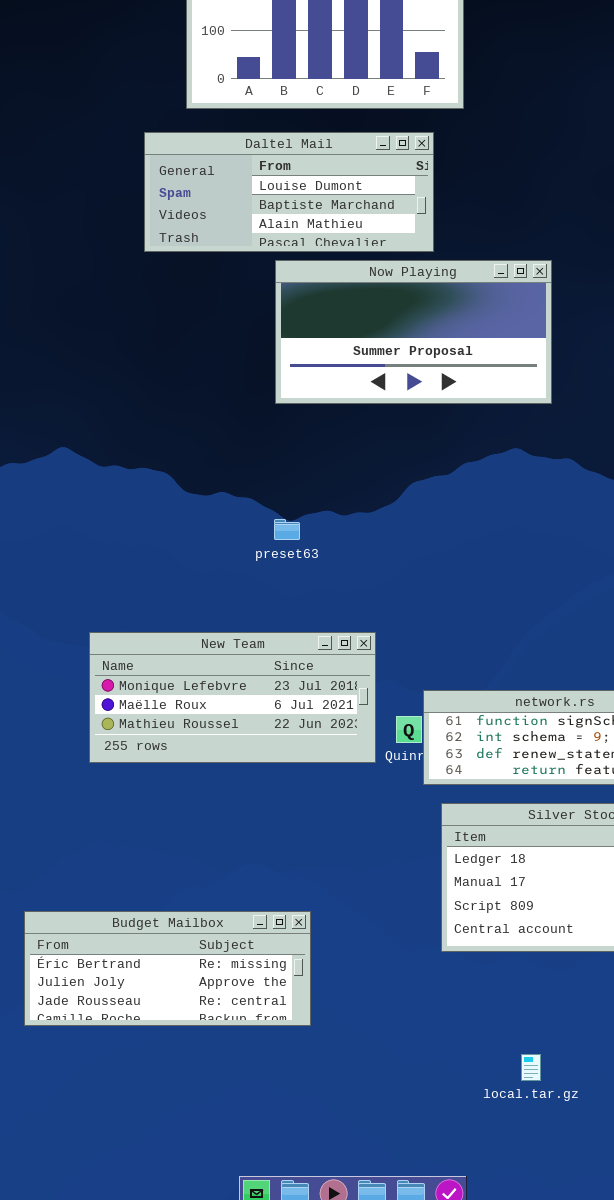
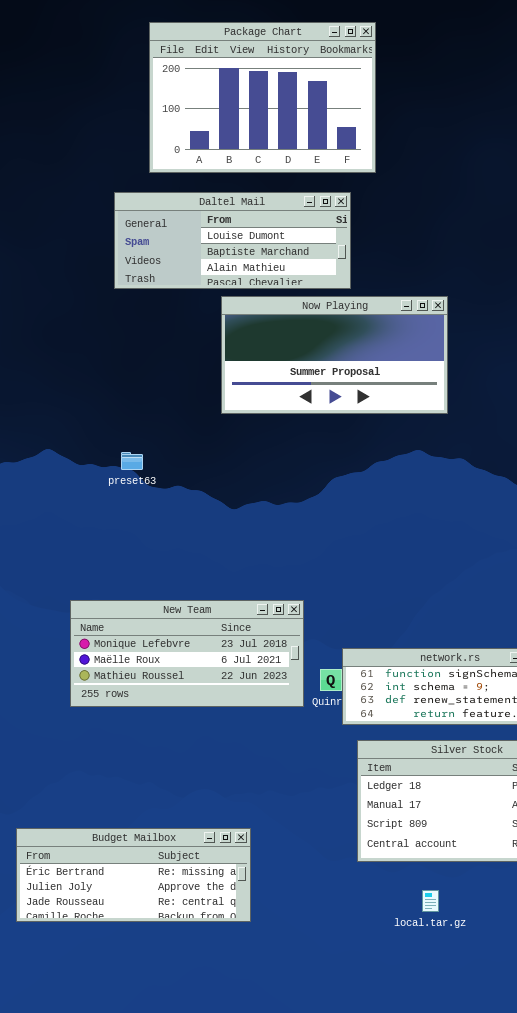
preset63: [274,519,300,540] -> [121,452,143,470], moved
local.tar.gz: [521,1054,541,1081] -> [422,890,439,912], moved

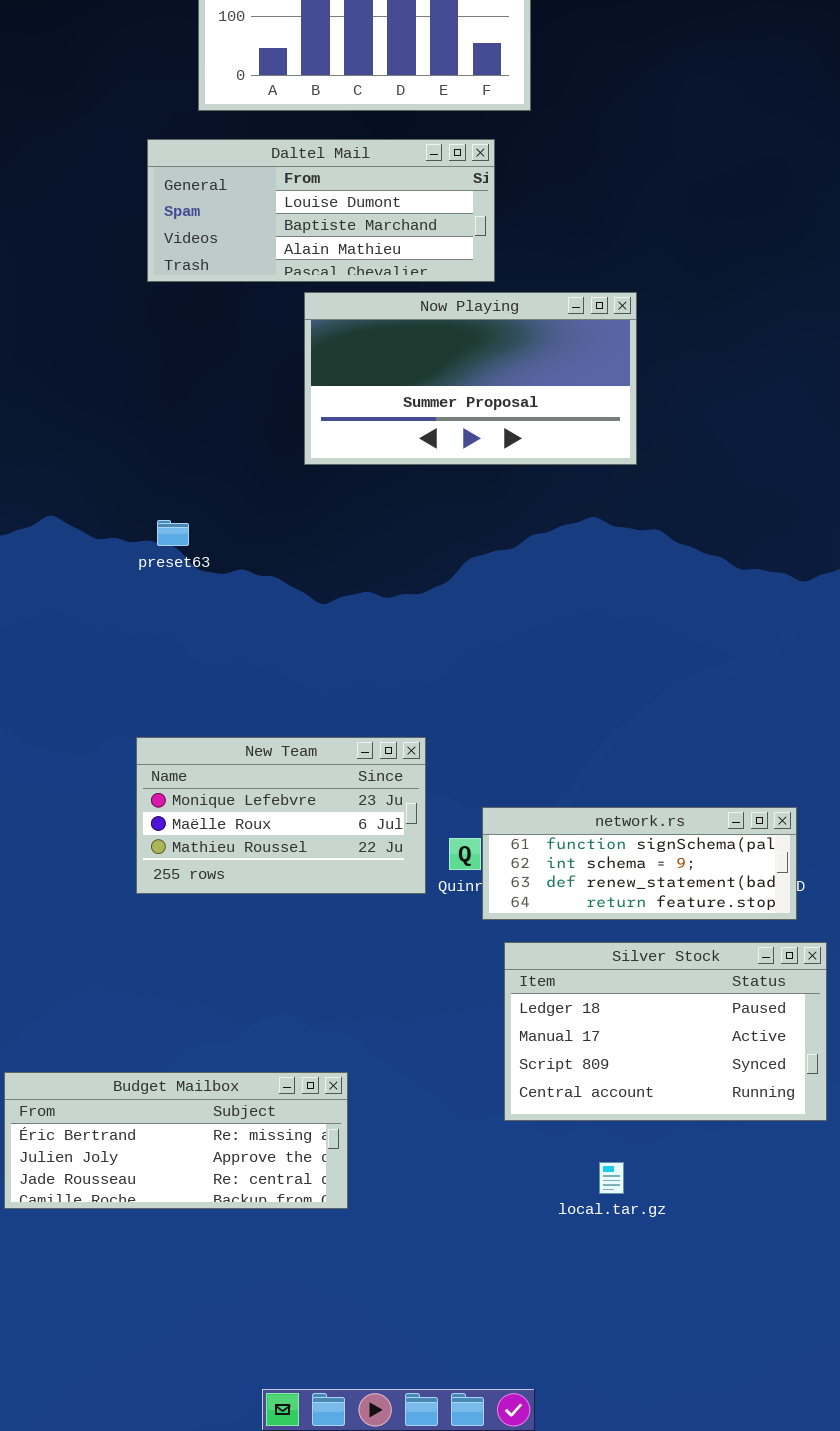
New Team: [70,600,304,707] -> [136,737,426,894], resized

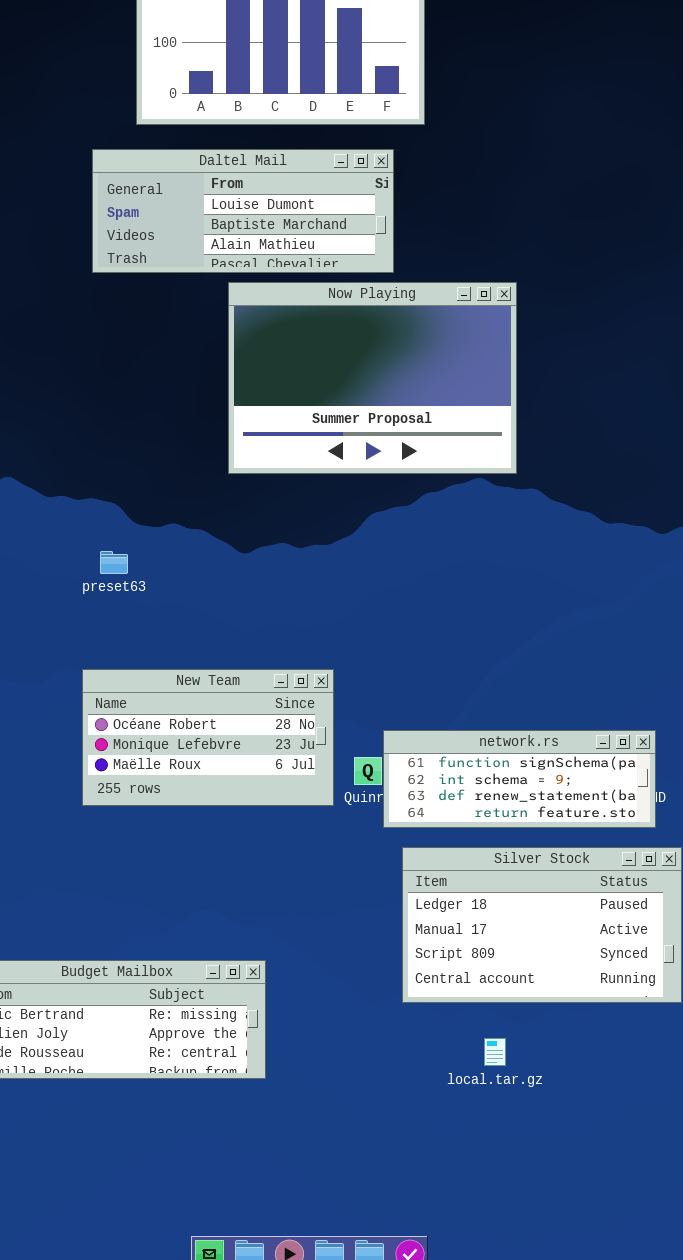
Now Playing: [304,292,637,465] -> [228,282,517,474], resized
preset63: [157,520,189,546] -> [100,551,128,574], moved
New Team: [136,737,426,894] -> [82,669,334,806], scrolled up 1 row

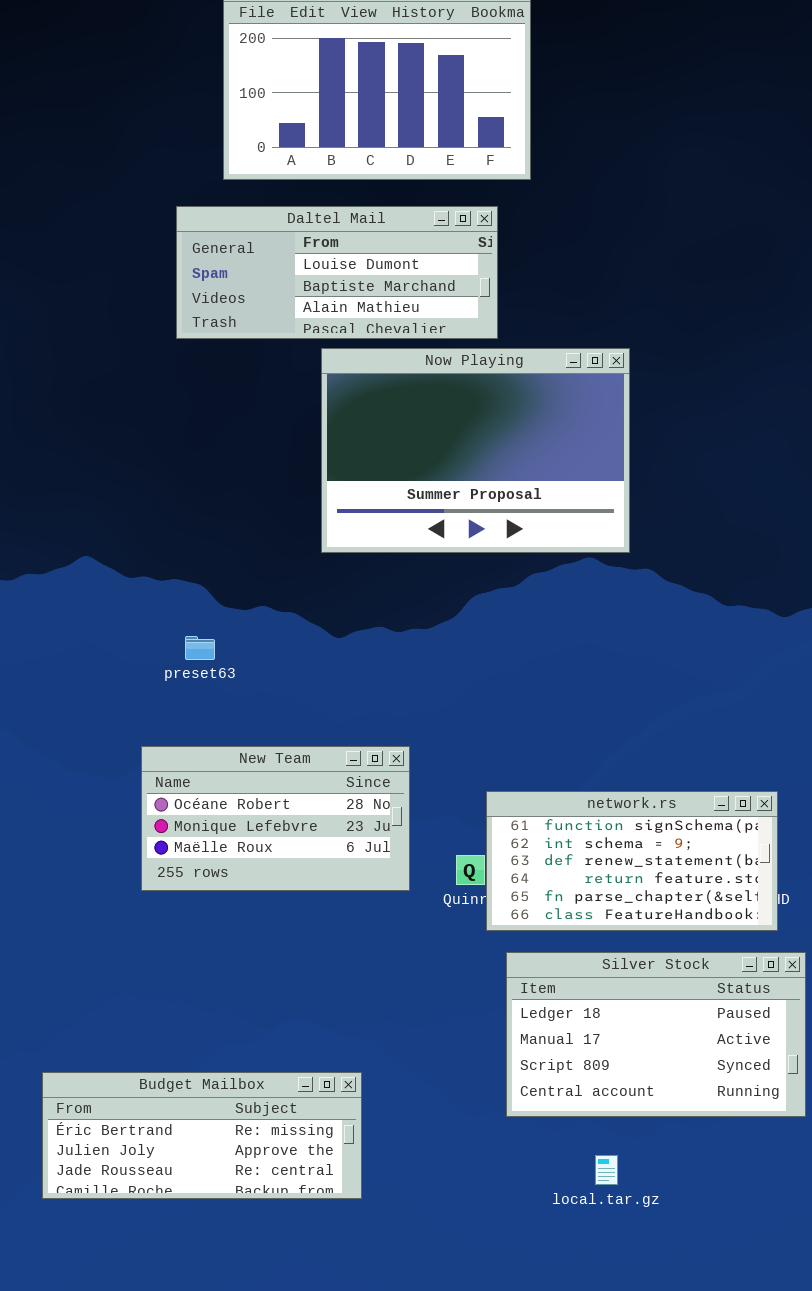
New Team: [82,669,334,806] -> [141,746,410,891], moved
network.rs: [383,730,656,828] -> [486,791,778,931], resized

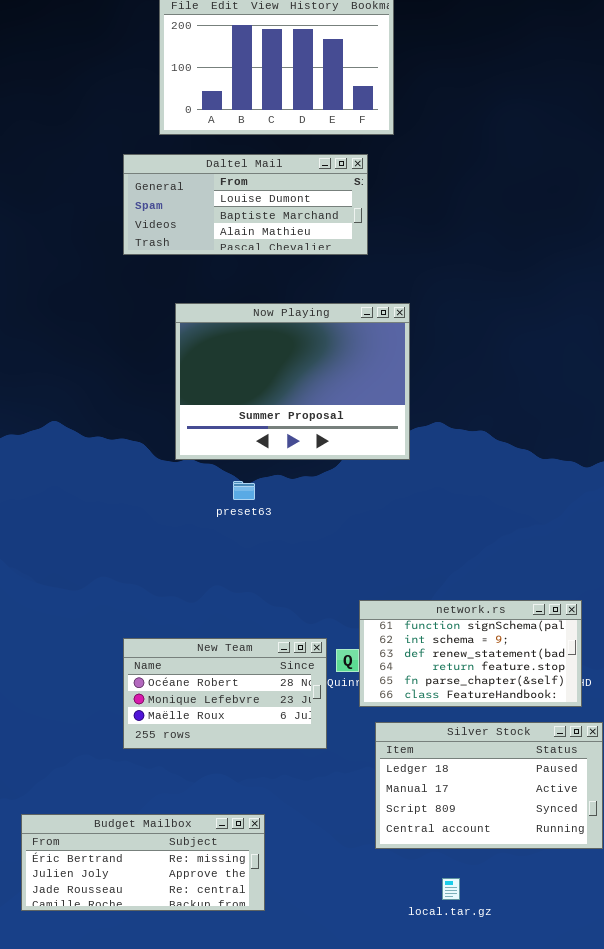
Now Playing: [321,348,630,553] -> [175,303,410,460], moved
preset63: [185,636,215,660] -> [233,481,255,500], moved
New Team: [141,746,410,891] -> [123,638,327,749], moved

